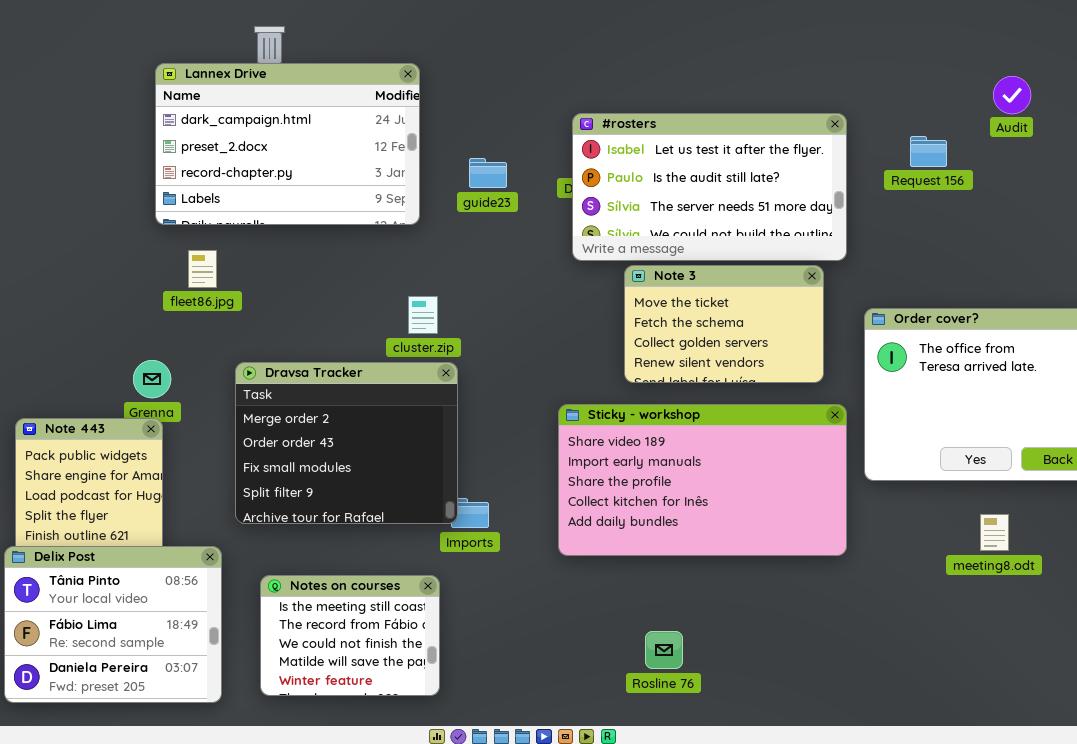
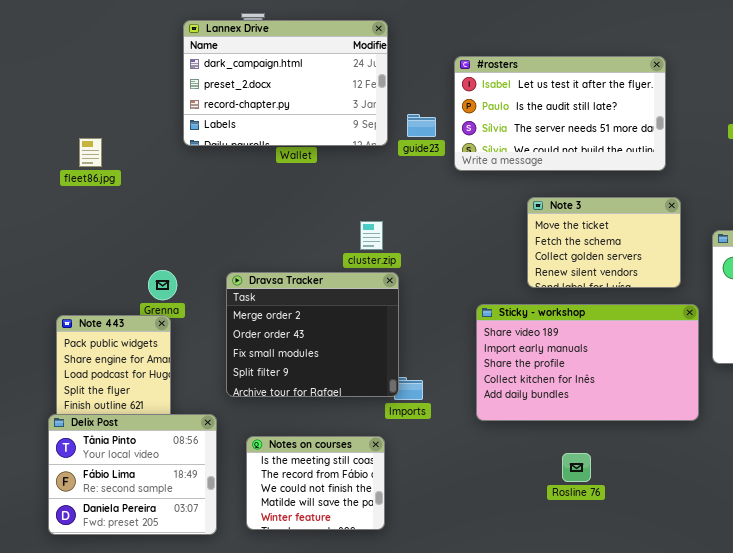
Lannex Drive: [155,63,420,225] -> [183,20,388,146], moved
#rosters: [572,113,847,261] -> [454,56,666,171], moved
fleet86.jpg: [188,250,217,288] -> [79,138,102,167], moved
Rosline 76: [645,631,683,669] -> [562,453,591,482], moved

